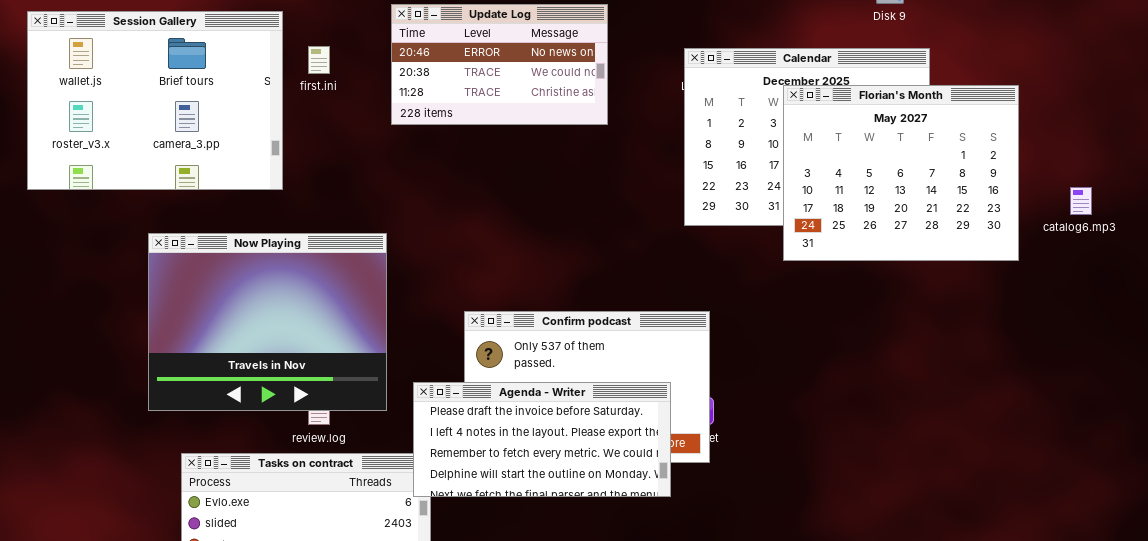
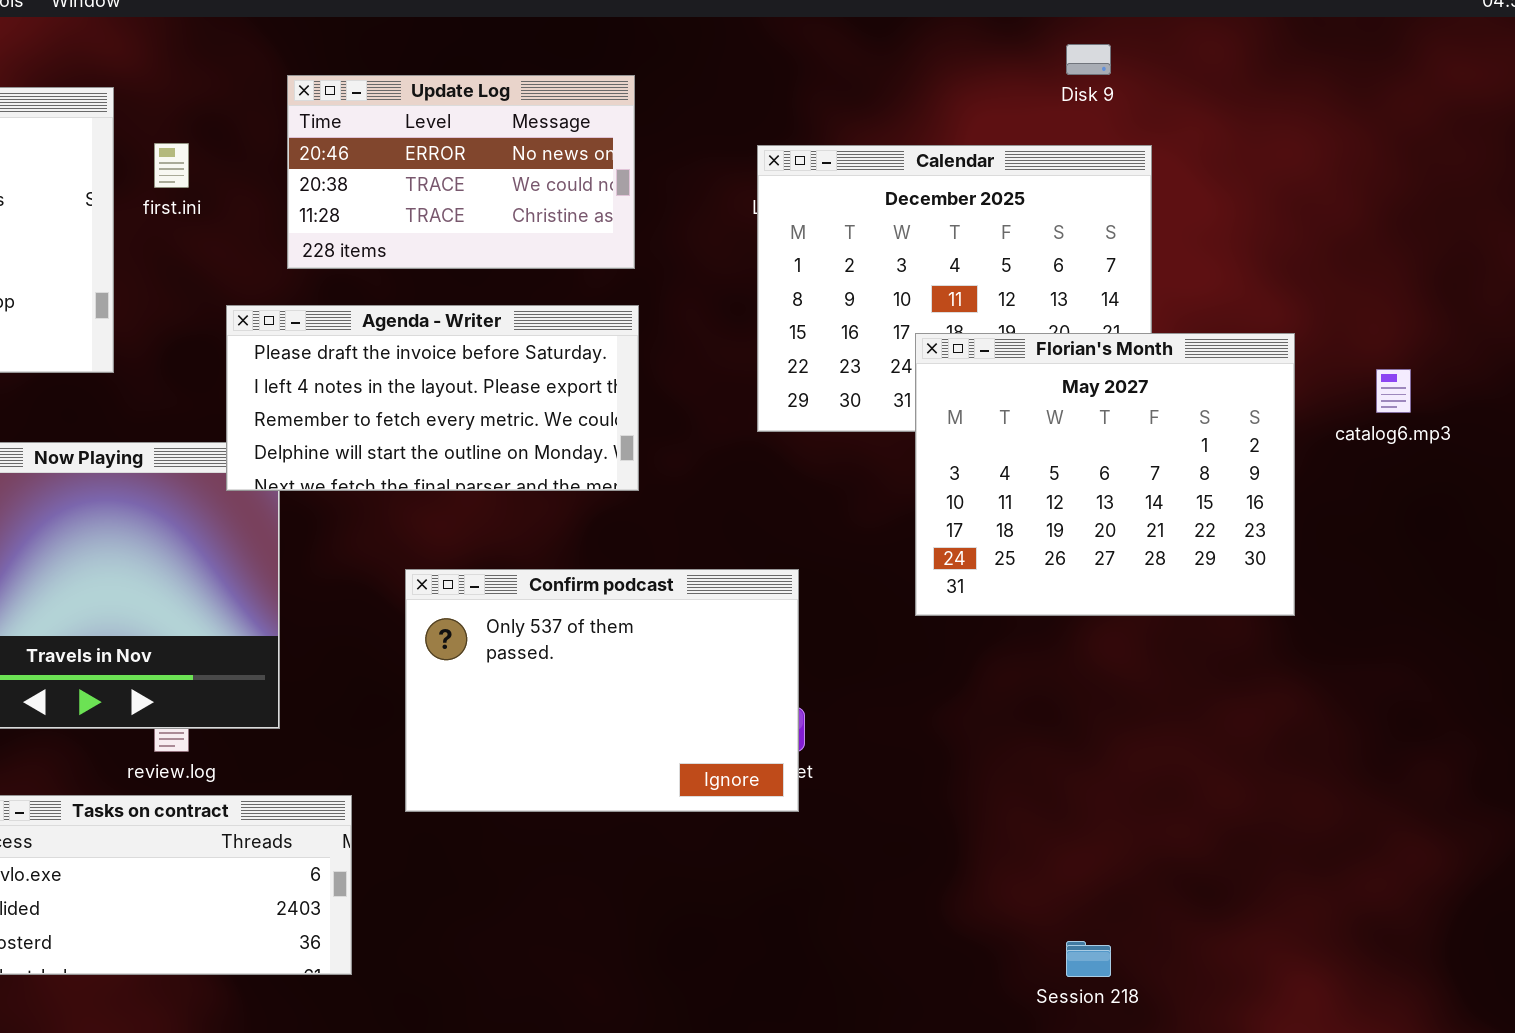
Florian's Month: [783,85,1019,261] -> [915,333,1295,616], moved
Agenda - Writer: [413,382,671,497] -> [226,305,639,491], moved

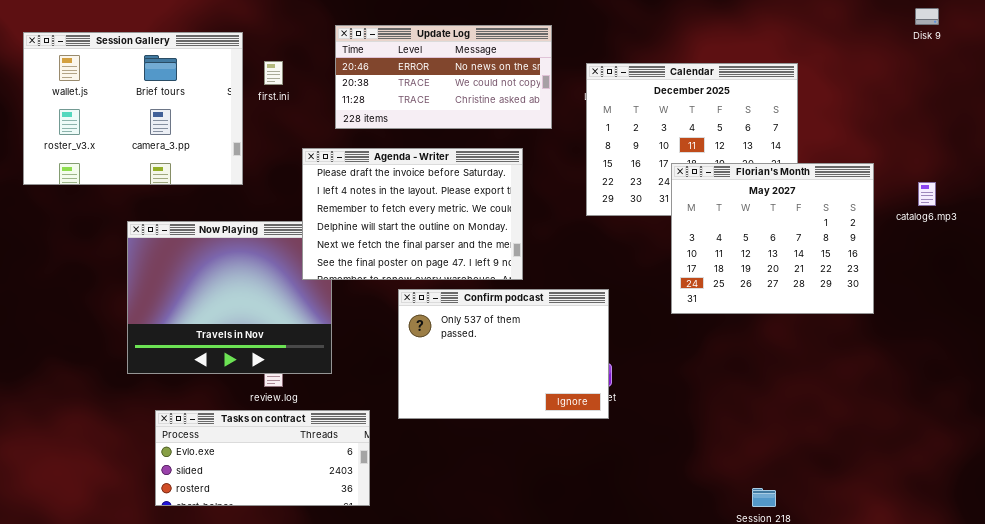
Disk 9: [1066,44,1111,75] -> [915,8,939,25], moved
Update Log: [287,75,635,269] -> [335,25,552,129], resized
Agenda - Writer: [226,305,639,491] -> [302,148,523,280], resized

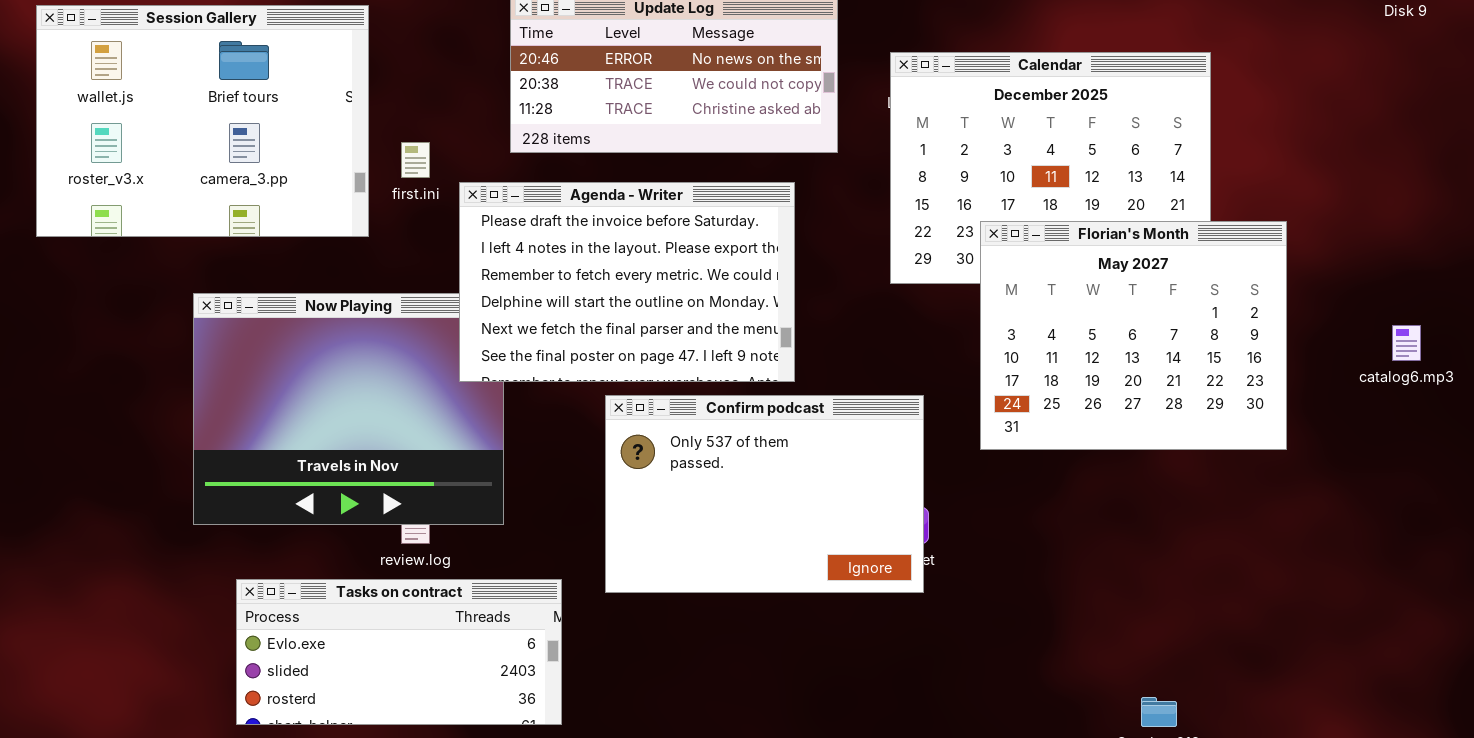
first.ini: [264,61,283,85] -> [401,142,430,178], moved
Florian's Month: [671,163,874,314] -> [980,221,1287,450], moved
catalog6.mp3: [918,182,936,206] -> [1392,325,1421,361], moved

